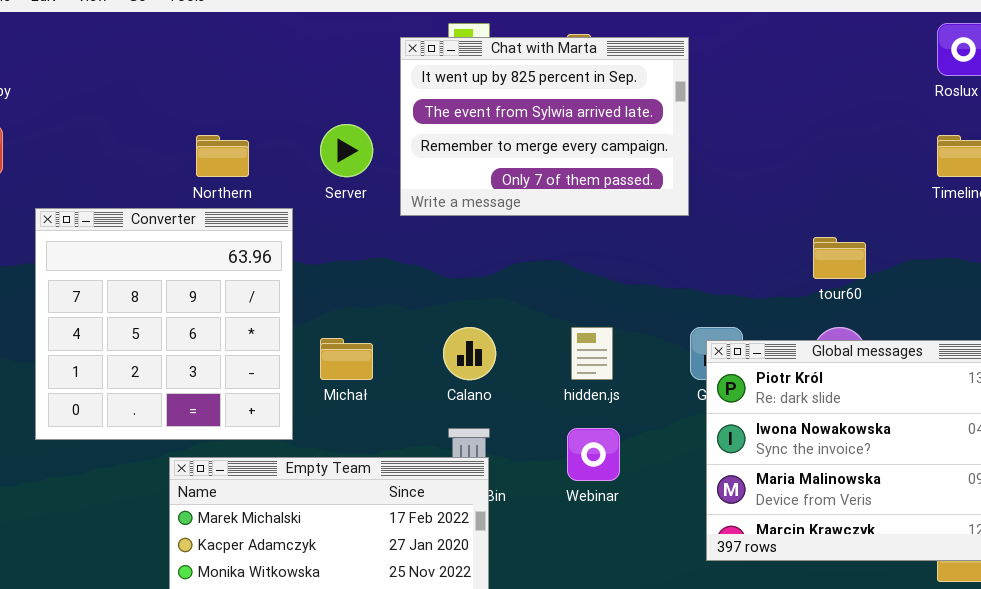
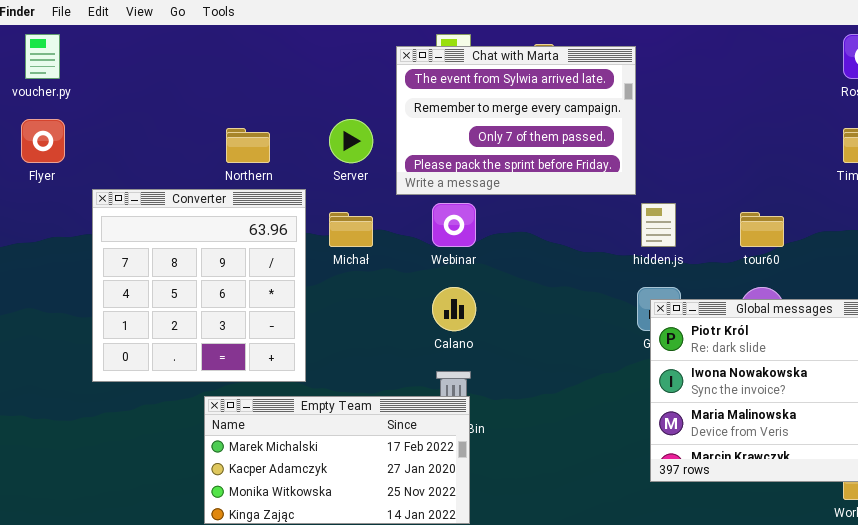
Chat with Marta: [400,37,689,216] -> [396,46,636,195], scrolled down 1 row
hidden.js: [571,327,613,380] -> [641,203,676,247], moved
Michał: [320,338,373,380] -> [329,212,373,247], moved
Webinar: [567,428,620,481] -> [432,203,476,247], moved

